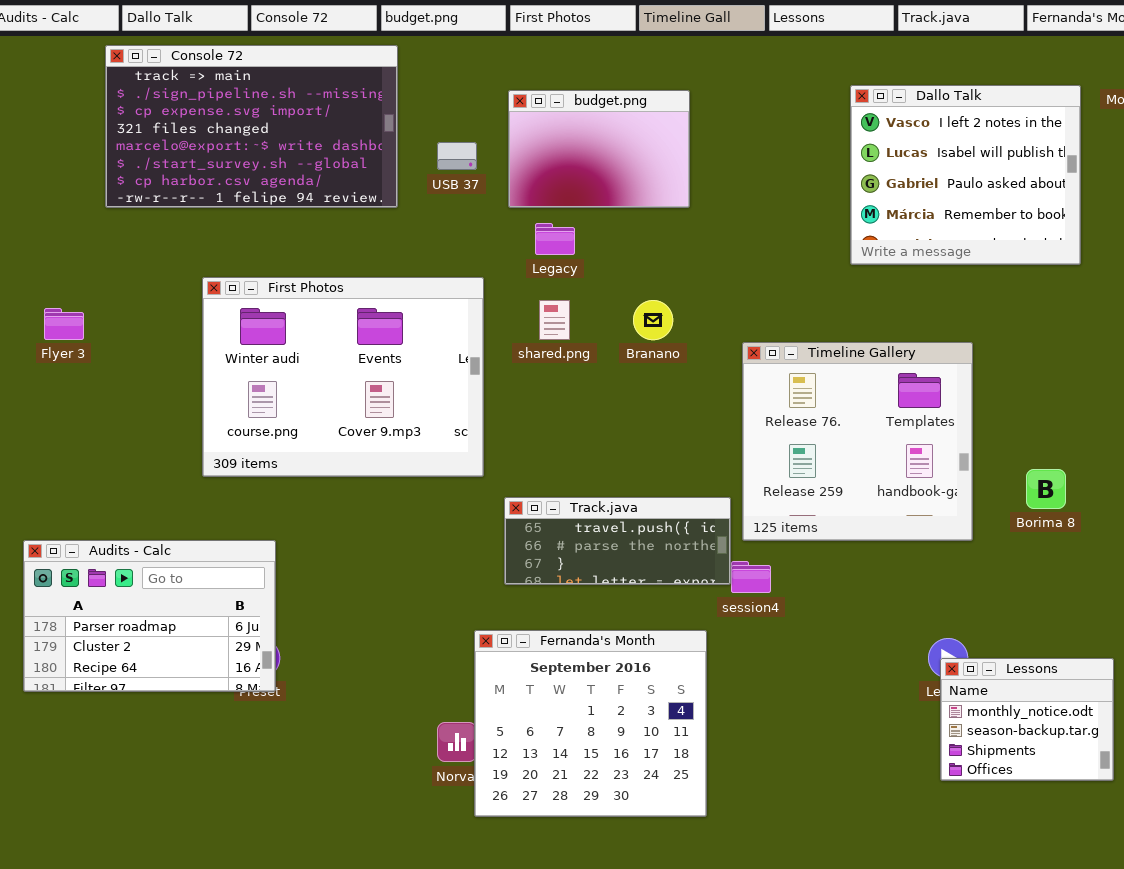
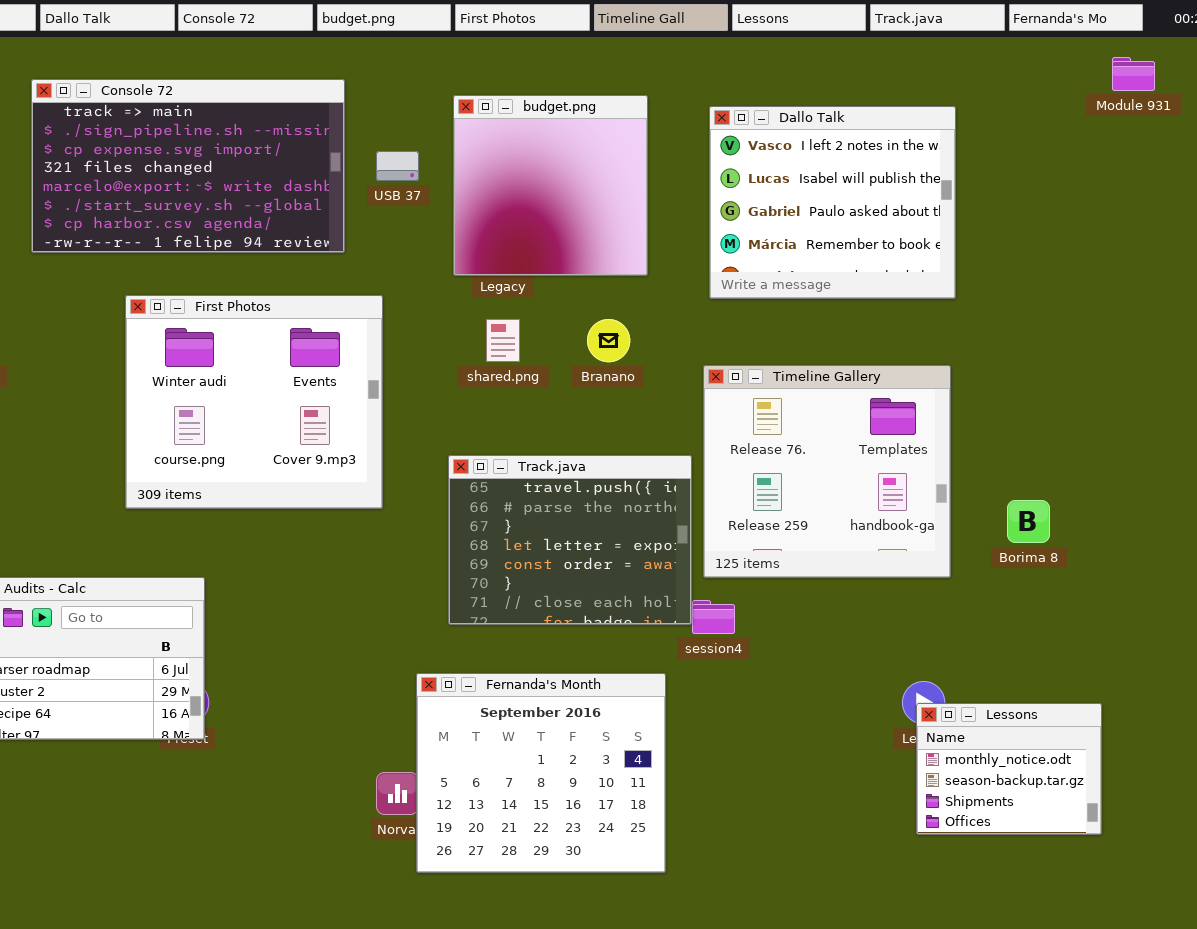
Console 72: [105,45,398,208] -> [31,79,345,253], moved
Dallo Talk: [850,85,1081,265] -> [709,106,956,299], moved
budget.png: [508,90,690,208] -> [453,95,648,276], resized
First Photos: [202,277,484,477] -> [125,295,383,509], resized
Track.java: [504,497,731,585] -> [448,455,692,625], resized

